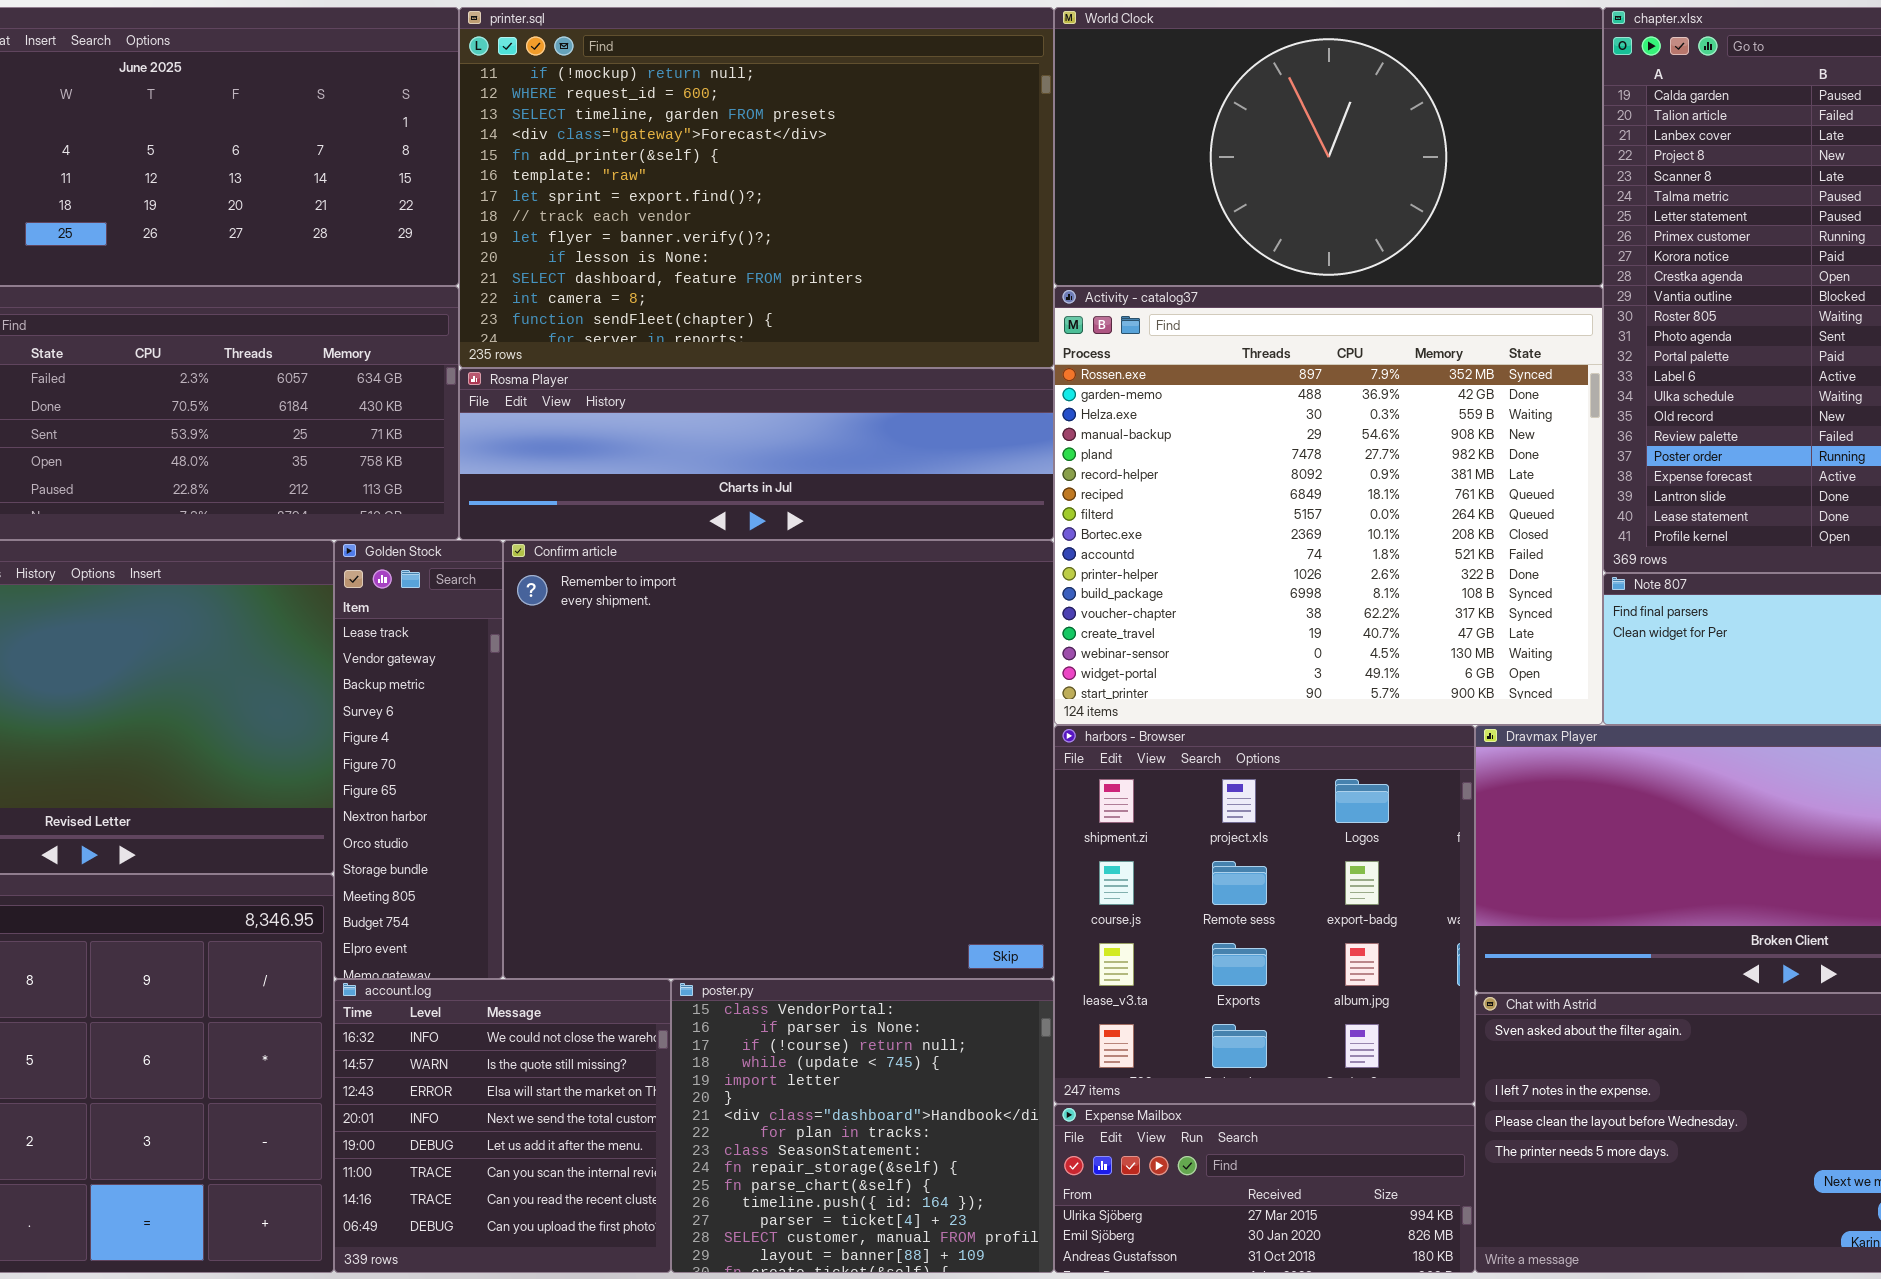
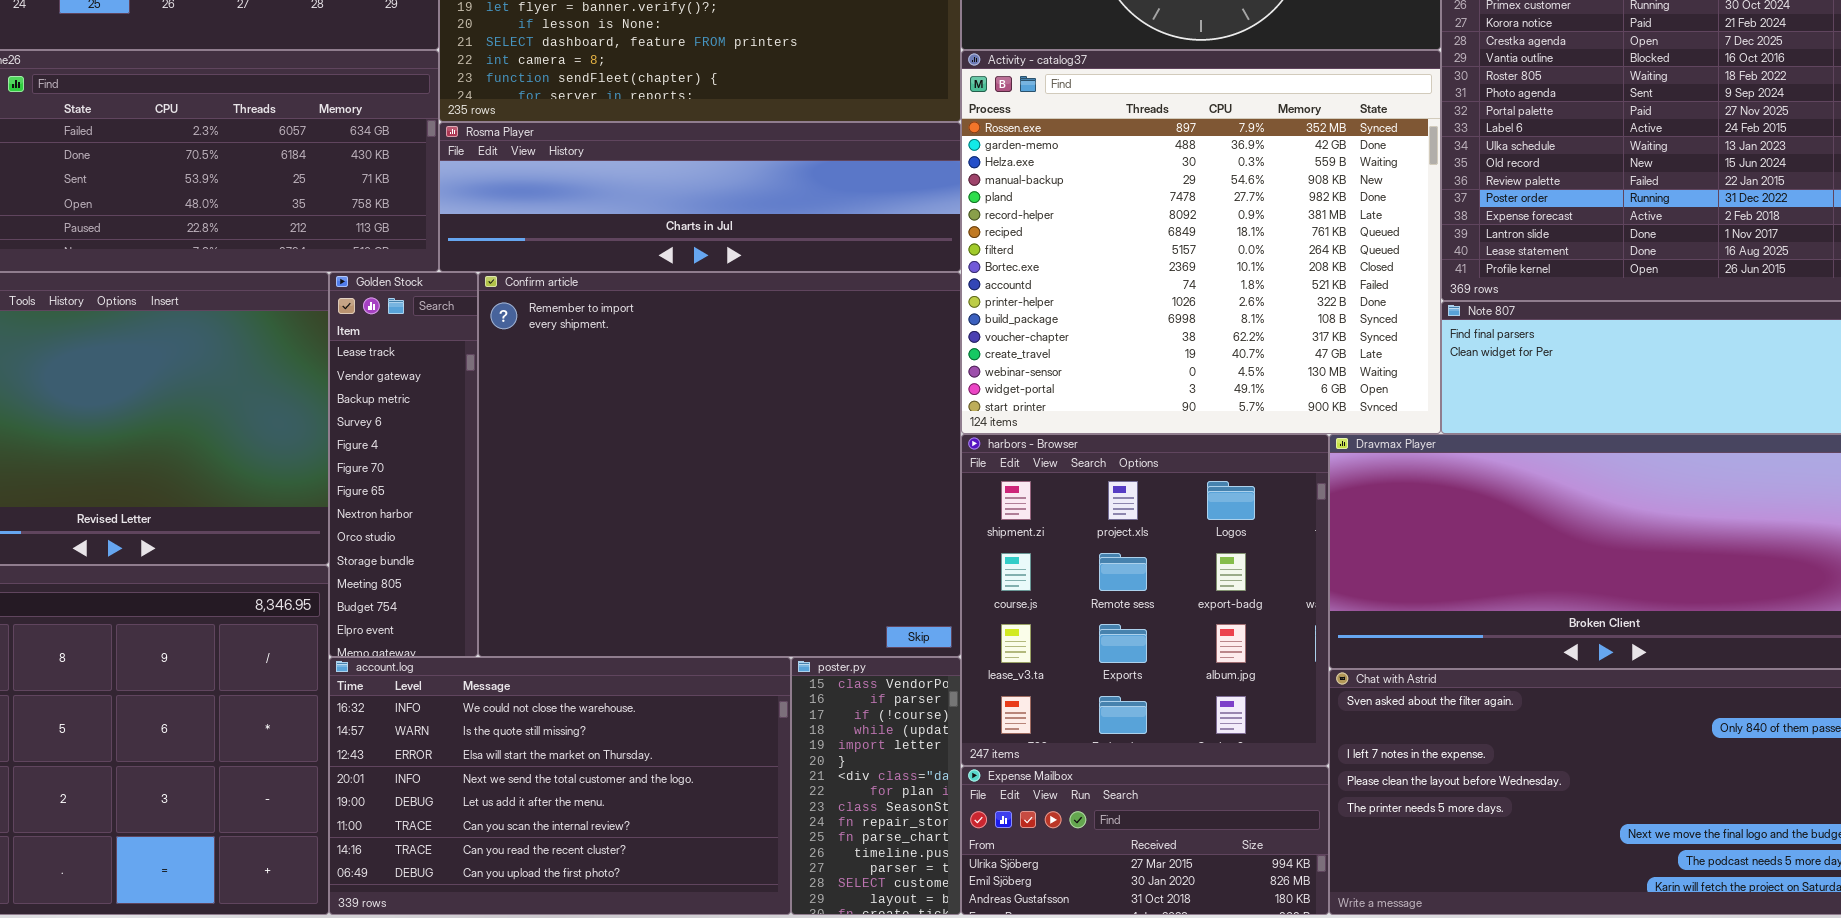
account.log: [334,979,671,1273] -> [329,657,791,915], resized
poster.py: [671,979,1054,1273] -> [791,657,961,915], resized

